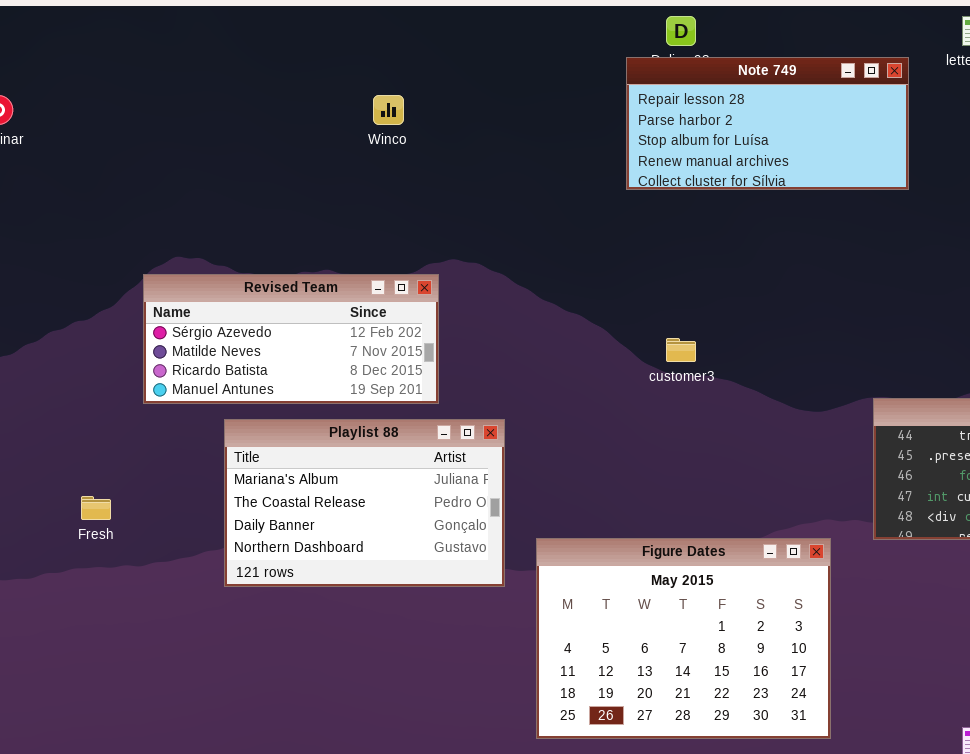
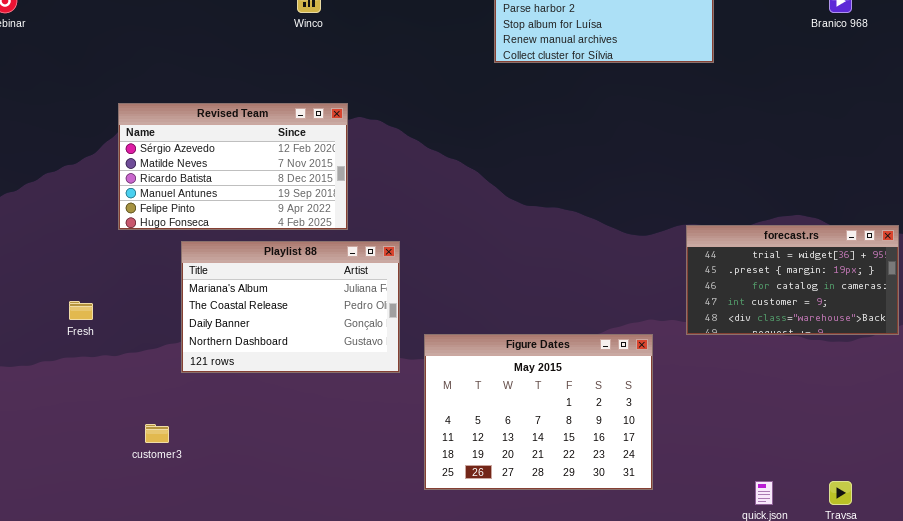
Revised Team: [143,274,439,404] -> [118,103,348,230], resized
customer3: [666,338,696,362] -> [145,424,169,443], moved

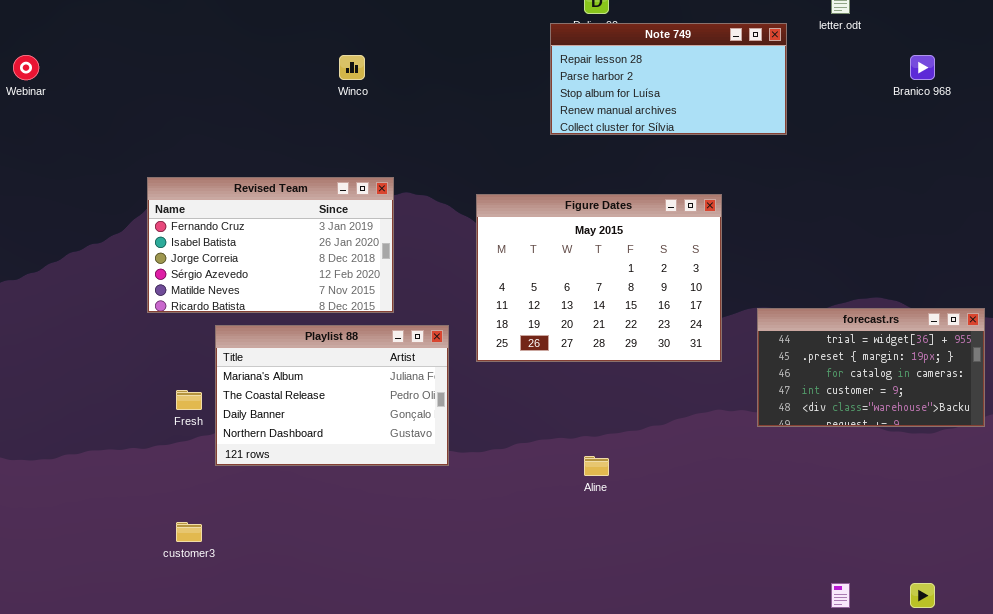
Revised Team: [118,103,348,230] -> [147,177,394,313], scrolled up 3 rows
Fresh: [69,301,93,320] -> [176,390,202,410], moved
Figure Dates: [424,334,653,490] -> [476,194,722,362], moved

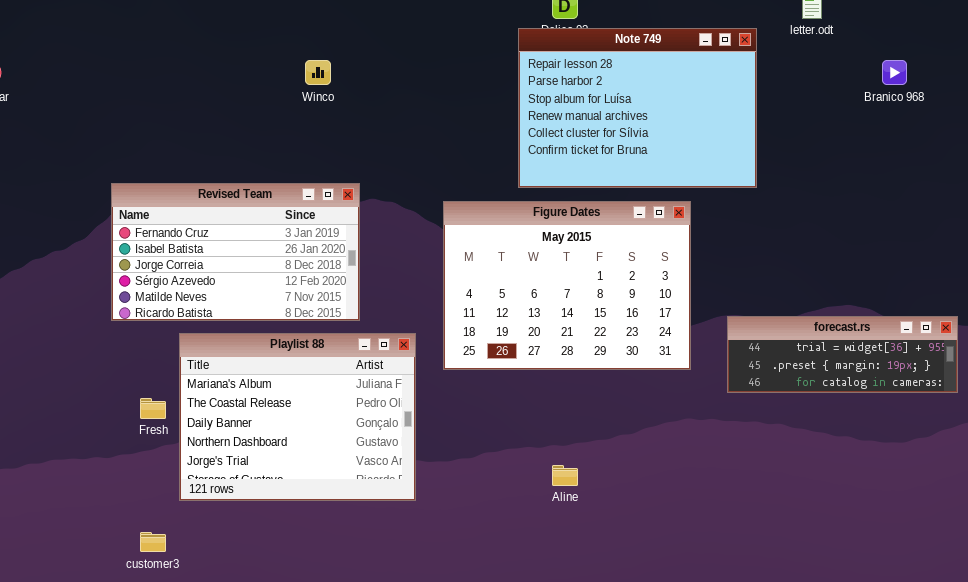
Note 749: [550,23,787,135] -> [518,28,757,188], resized
forecast.rs: [757,308,985,427] -> [727,316,958,393], resized
Playlist 88: [215,325,449,466] -> [179,333,416,501], resized

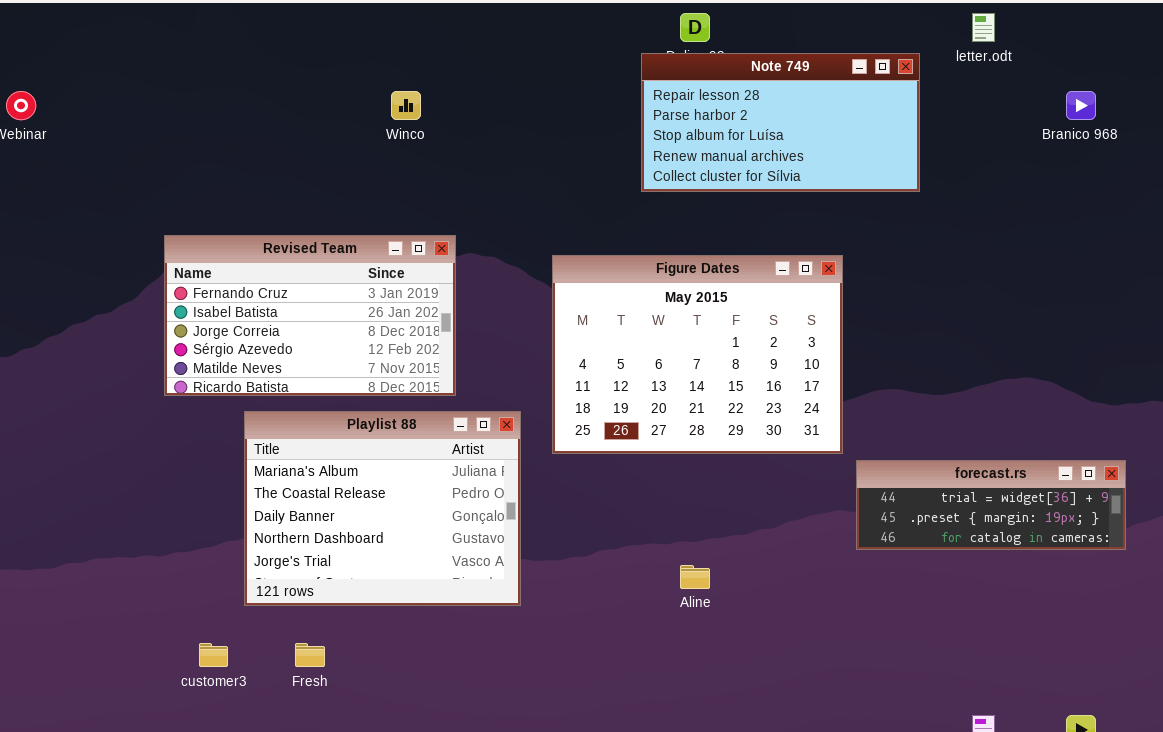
Note 749: [518,28,757,188] -> [641,53,920,192], resized
forecast.rs: [727,316,958,393] -> [856,460,1126,550], moved
Fresh: [140,398,166,419] -> [295,643,325,667], moved

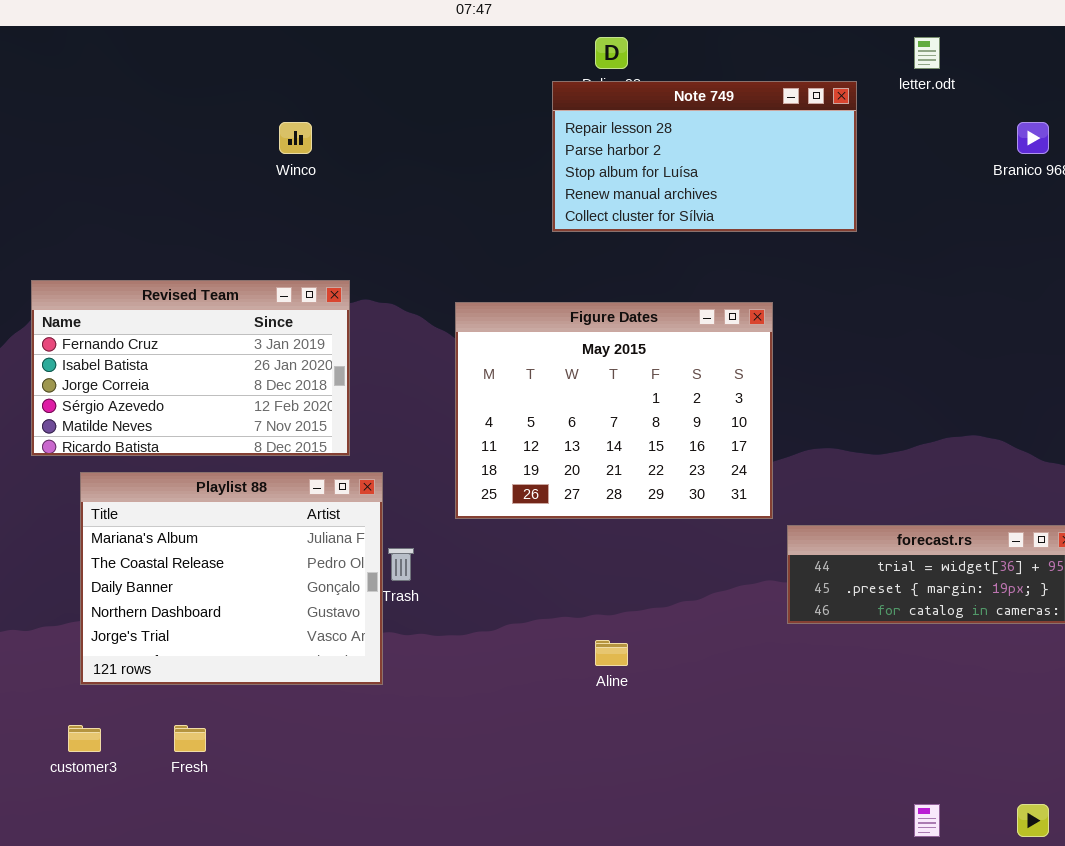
Playlist 88: [244,411,521,606] -> [80,472,383,685], moved

